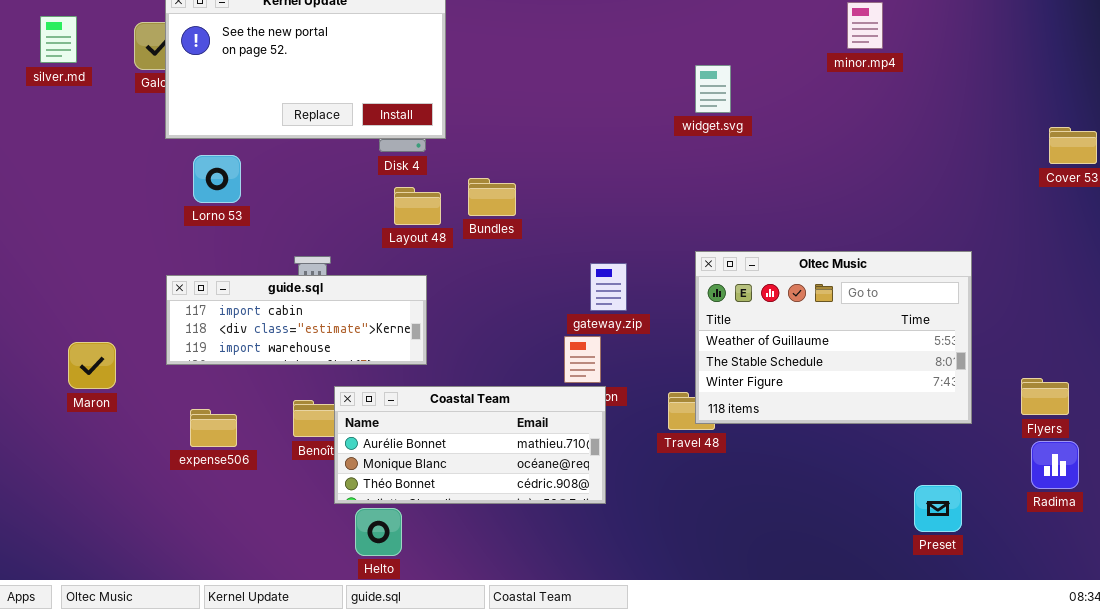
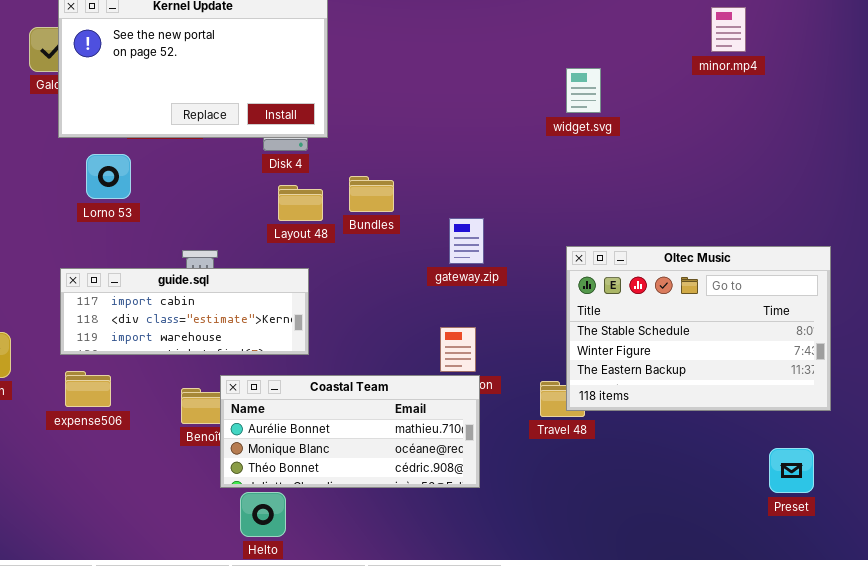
Oltec Music: [695,251,972,424] -> [566,246,831,411], scrolled down 1 row
gateway.zip: [590,263,627,311] -> [449,218,484,264], moved
expense506: [190,409,237,447] -> [65,371,111,407], moved
Preset: [914,485,962,532] -> [769,448,814,493], moved

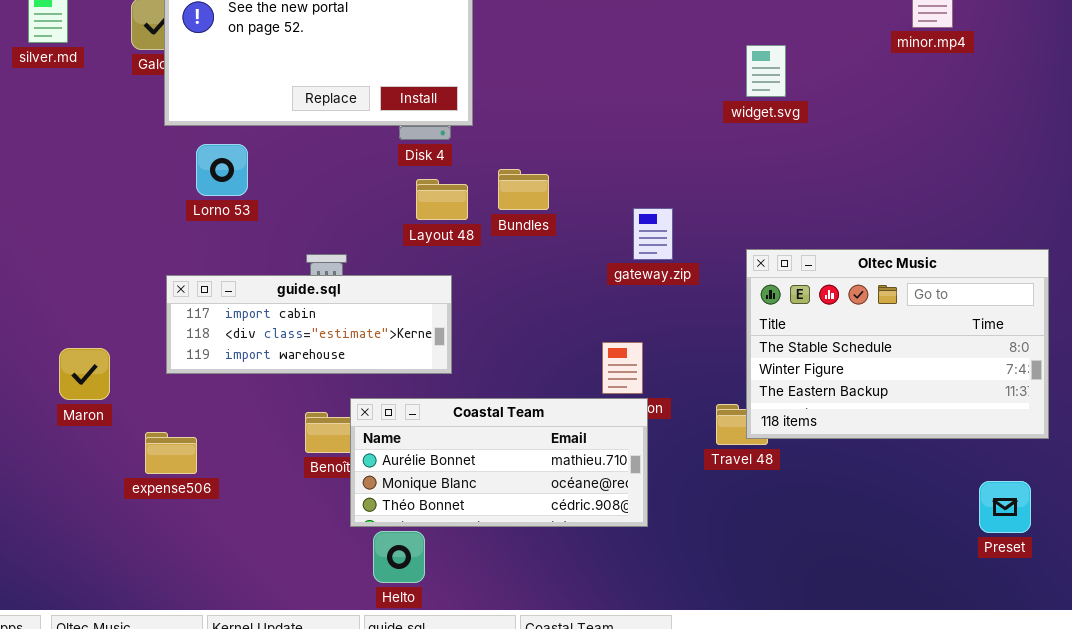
gateway.zip: [449,218,484,264] -> [633,208,673,260], moved
expense506: [65,371,111,407] -> [145,432,197,474], moved

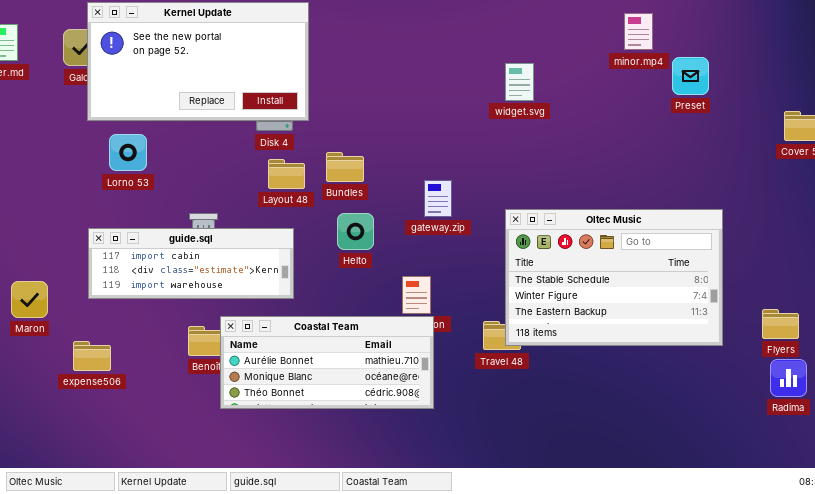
Preset: [979,481,1031,533] -> [672,57,709,95], moved
Helto: [373,531,425,583] -> [337,213,374,250], moved

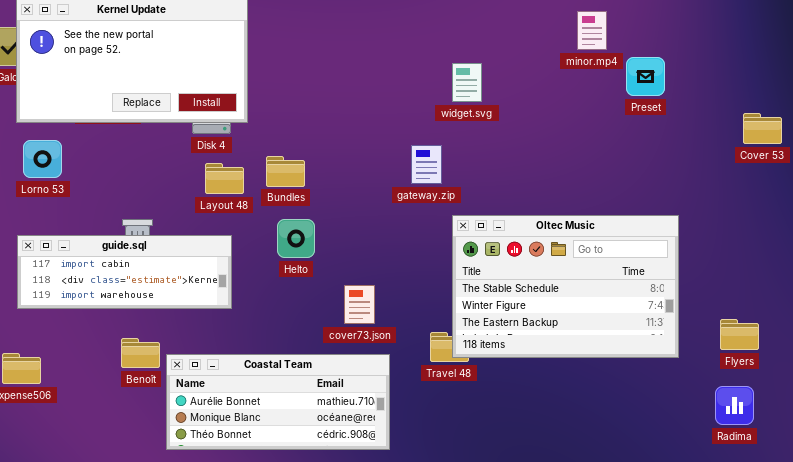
Lorno 53: [109,134,147,171] -> [23,140,62,178], moved
gateway.zip: [424,180,452,217] -> [411,145,442,184], moved
Coastal Team: [220,316,434,409] -> [166,354,390,450], moved
Radima: [770,359,807,397] -> [715,386,754,425], moved

